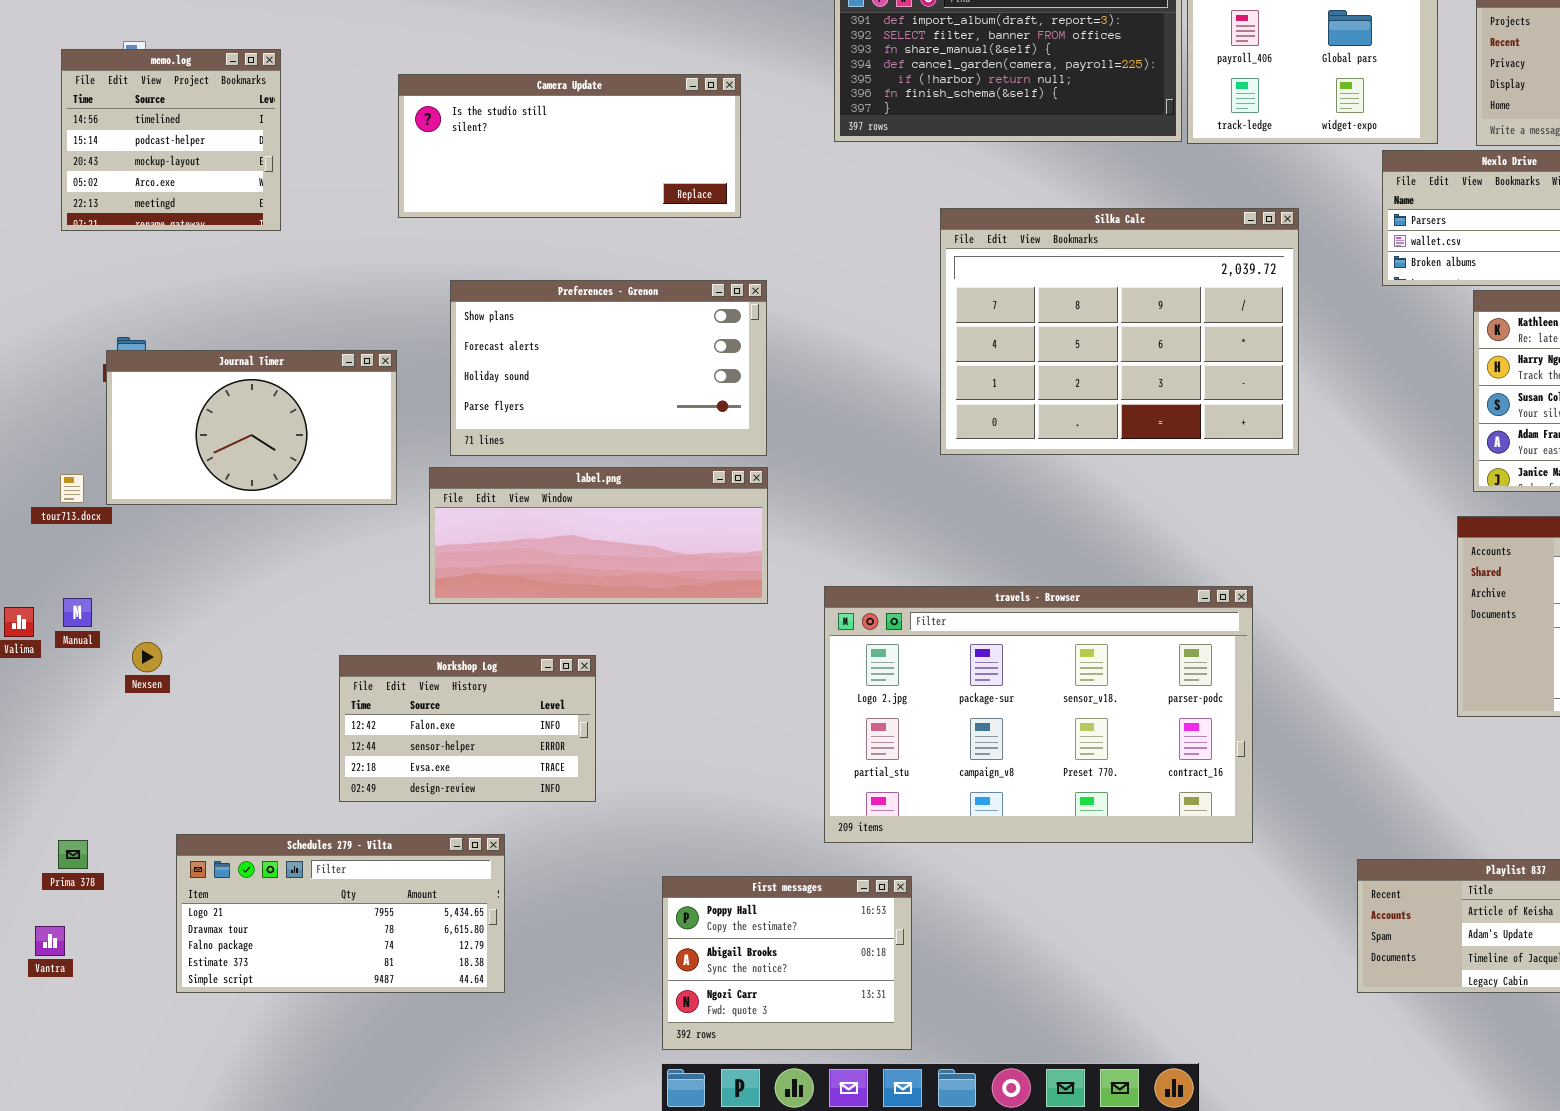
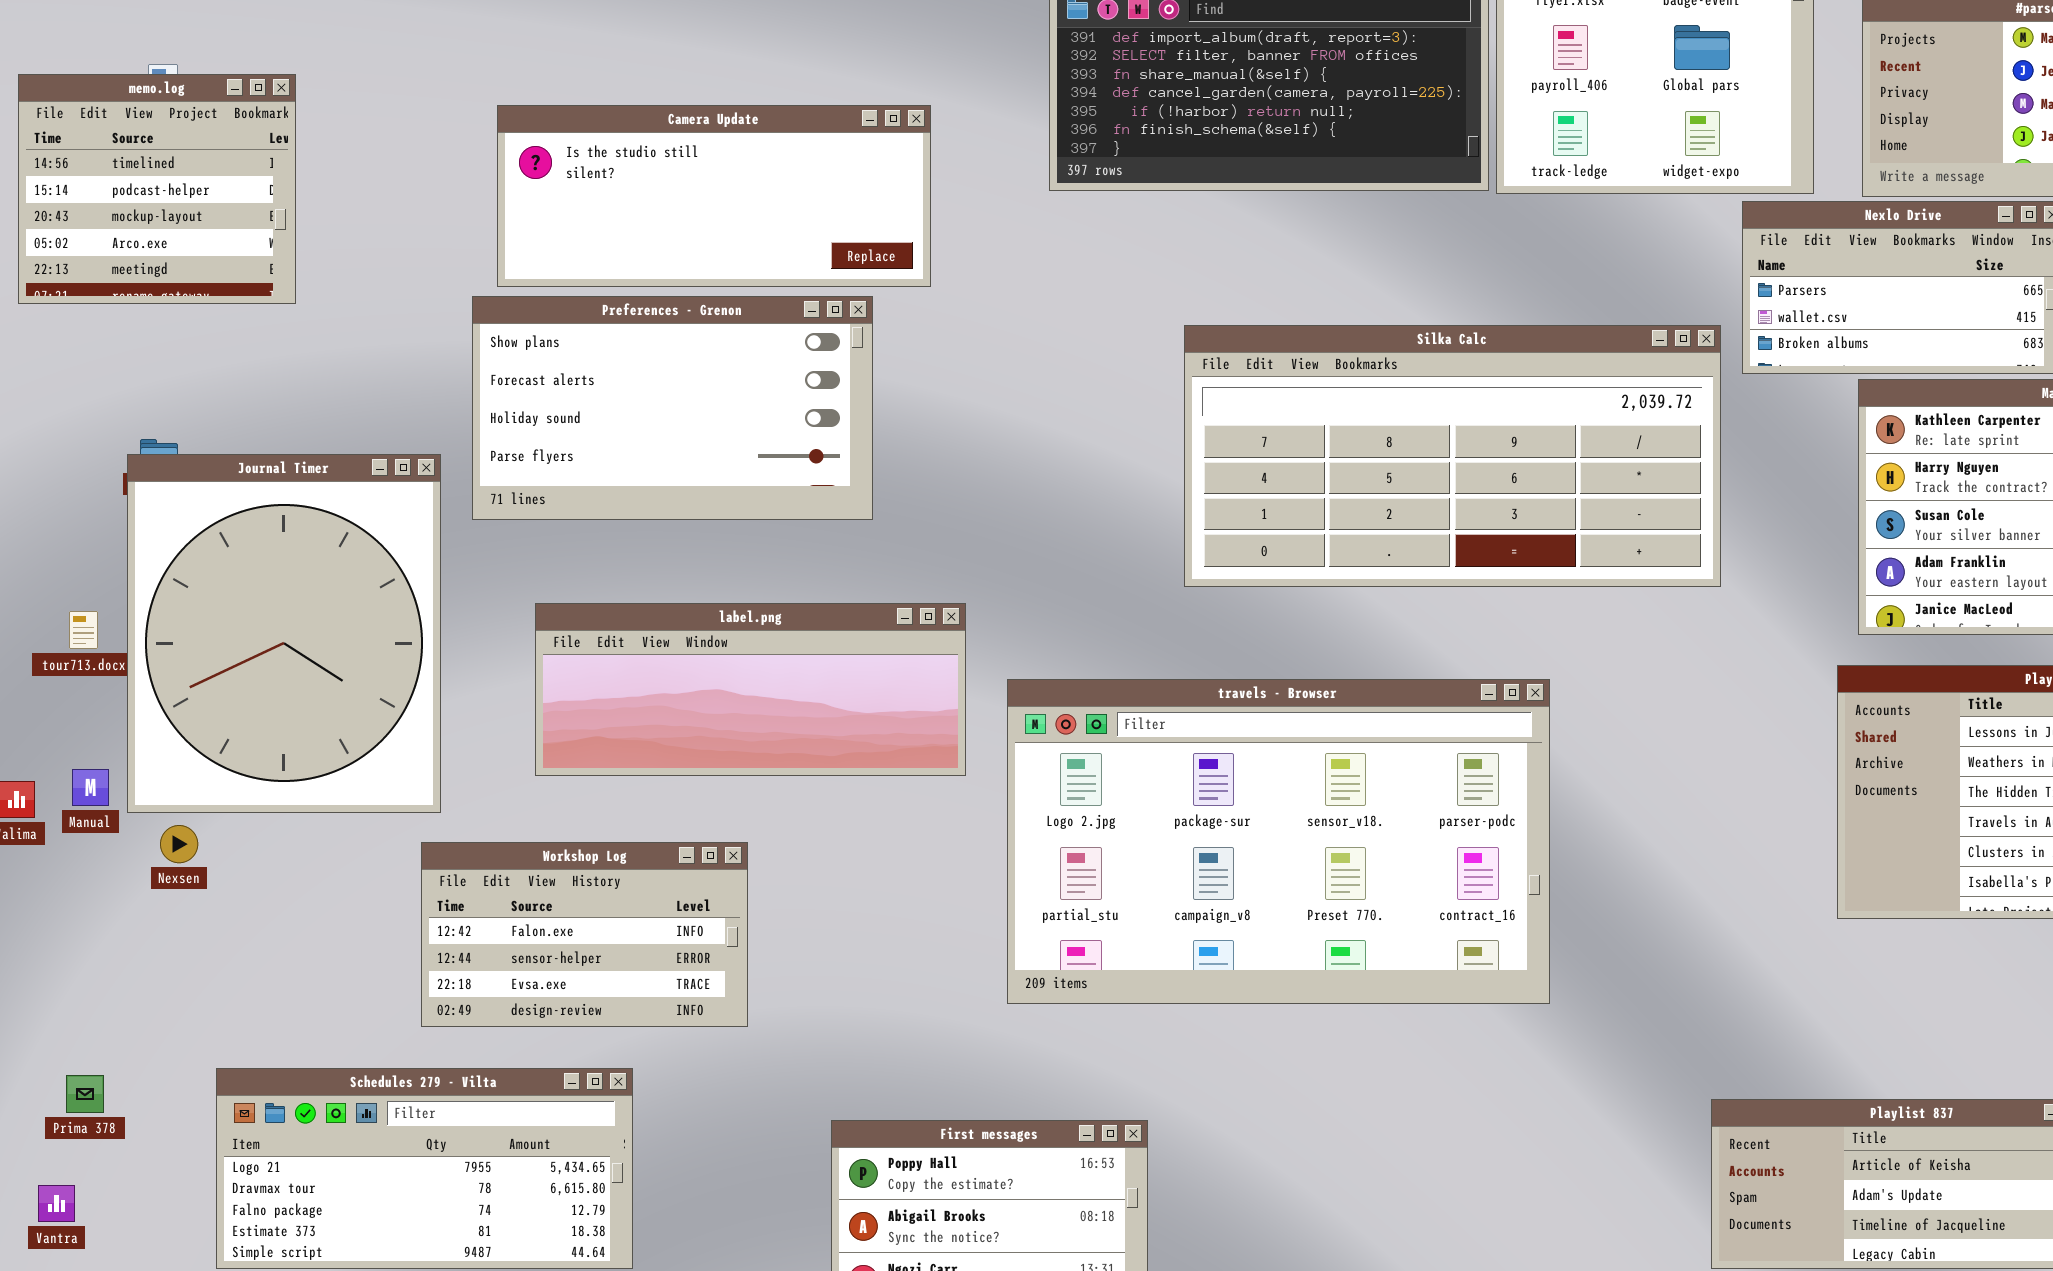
memo.log: [61,49,281,231] -> [18,74,296,304], moved
Silka Calc: [940,208,1299,455] -> [1184,325,1721,587], resized
Preferences - Grenon: [450,280,767,456] -> [472,296,873,520], moved
Journal Timer: [106,350,397,505] -> [127,454,441,813], resized
travels - Browser: [824,586,1253,843] -> [1007,679,1550,1004], moved

